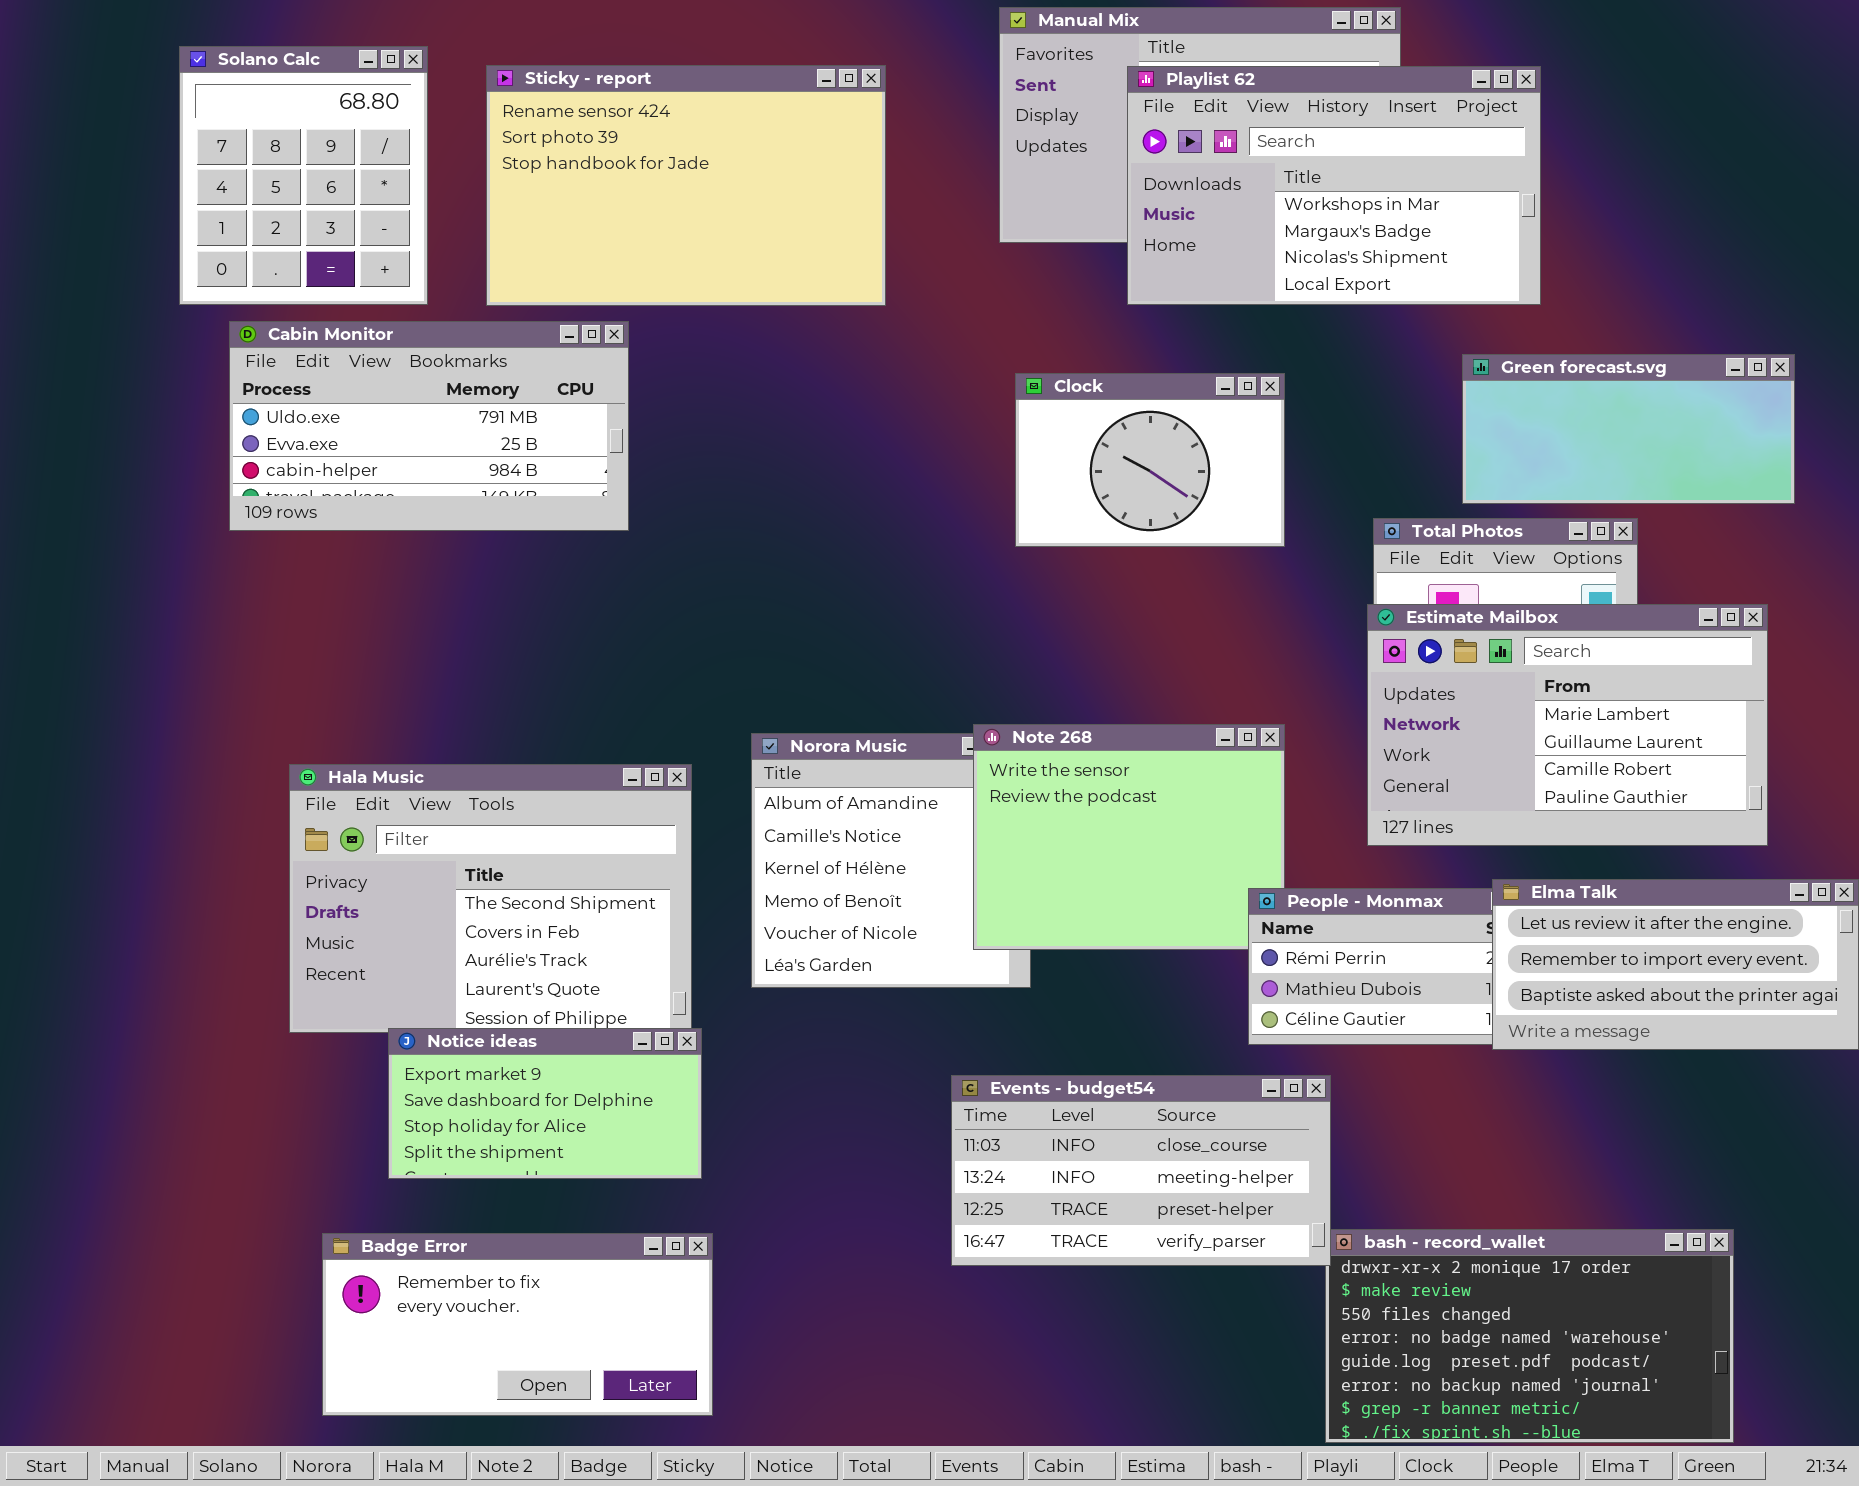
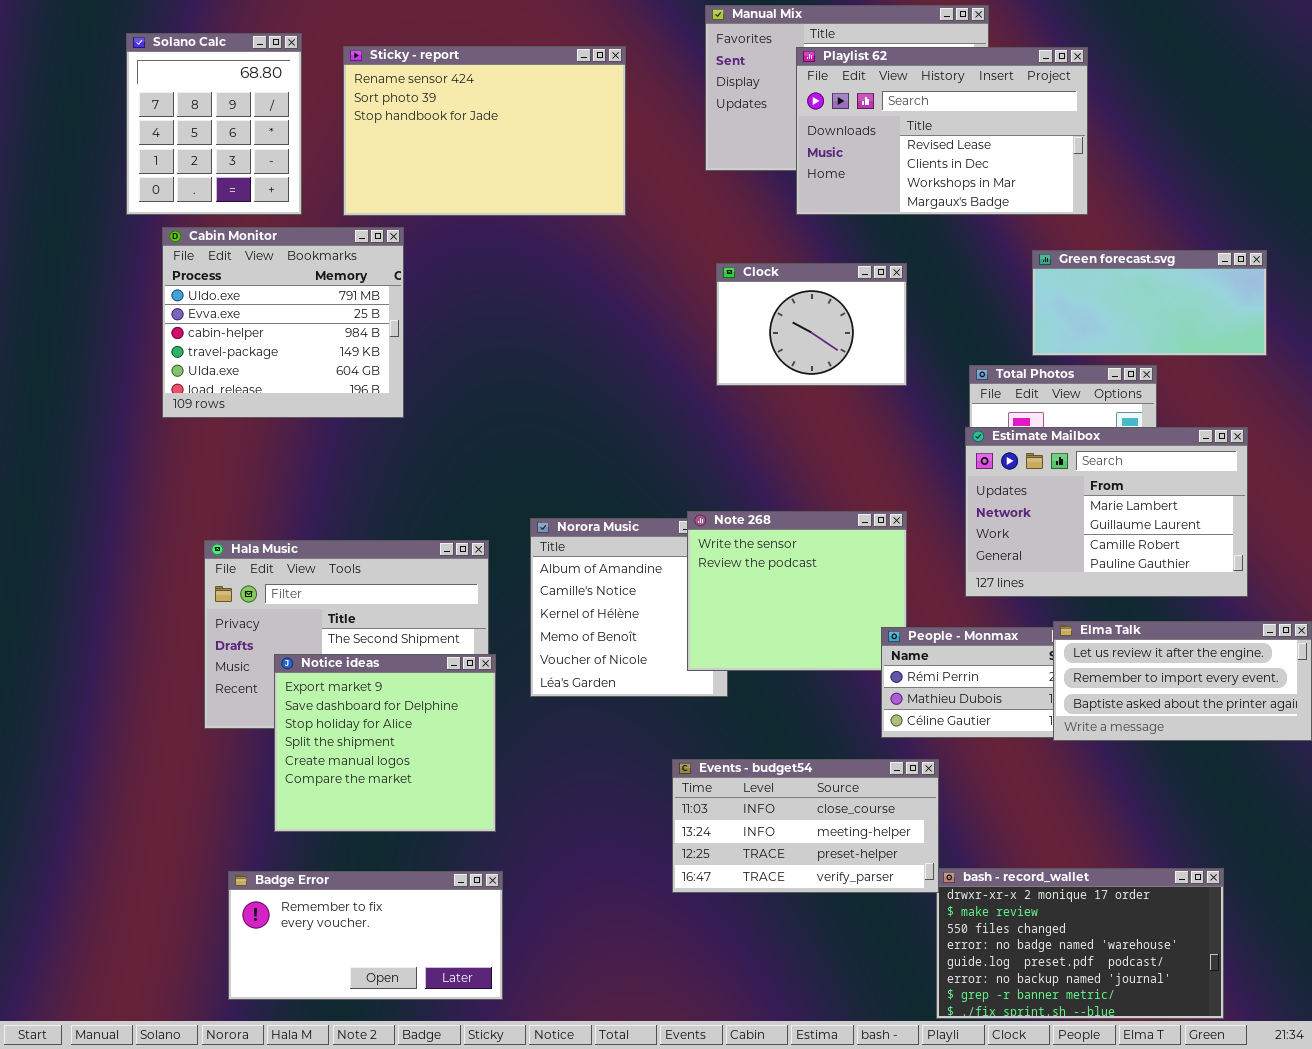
Playlist 62: [1127,66,1541,305] -> [796,47,1088,215], scrolled up 2 rows
Cabin Monitor: [229,321,629,531] -> [162,227,404,418], resized
Notice ideas: [388,1028,702,1179] -> [274,654,496,832], resized

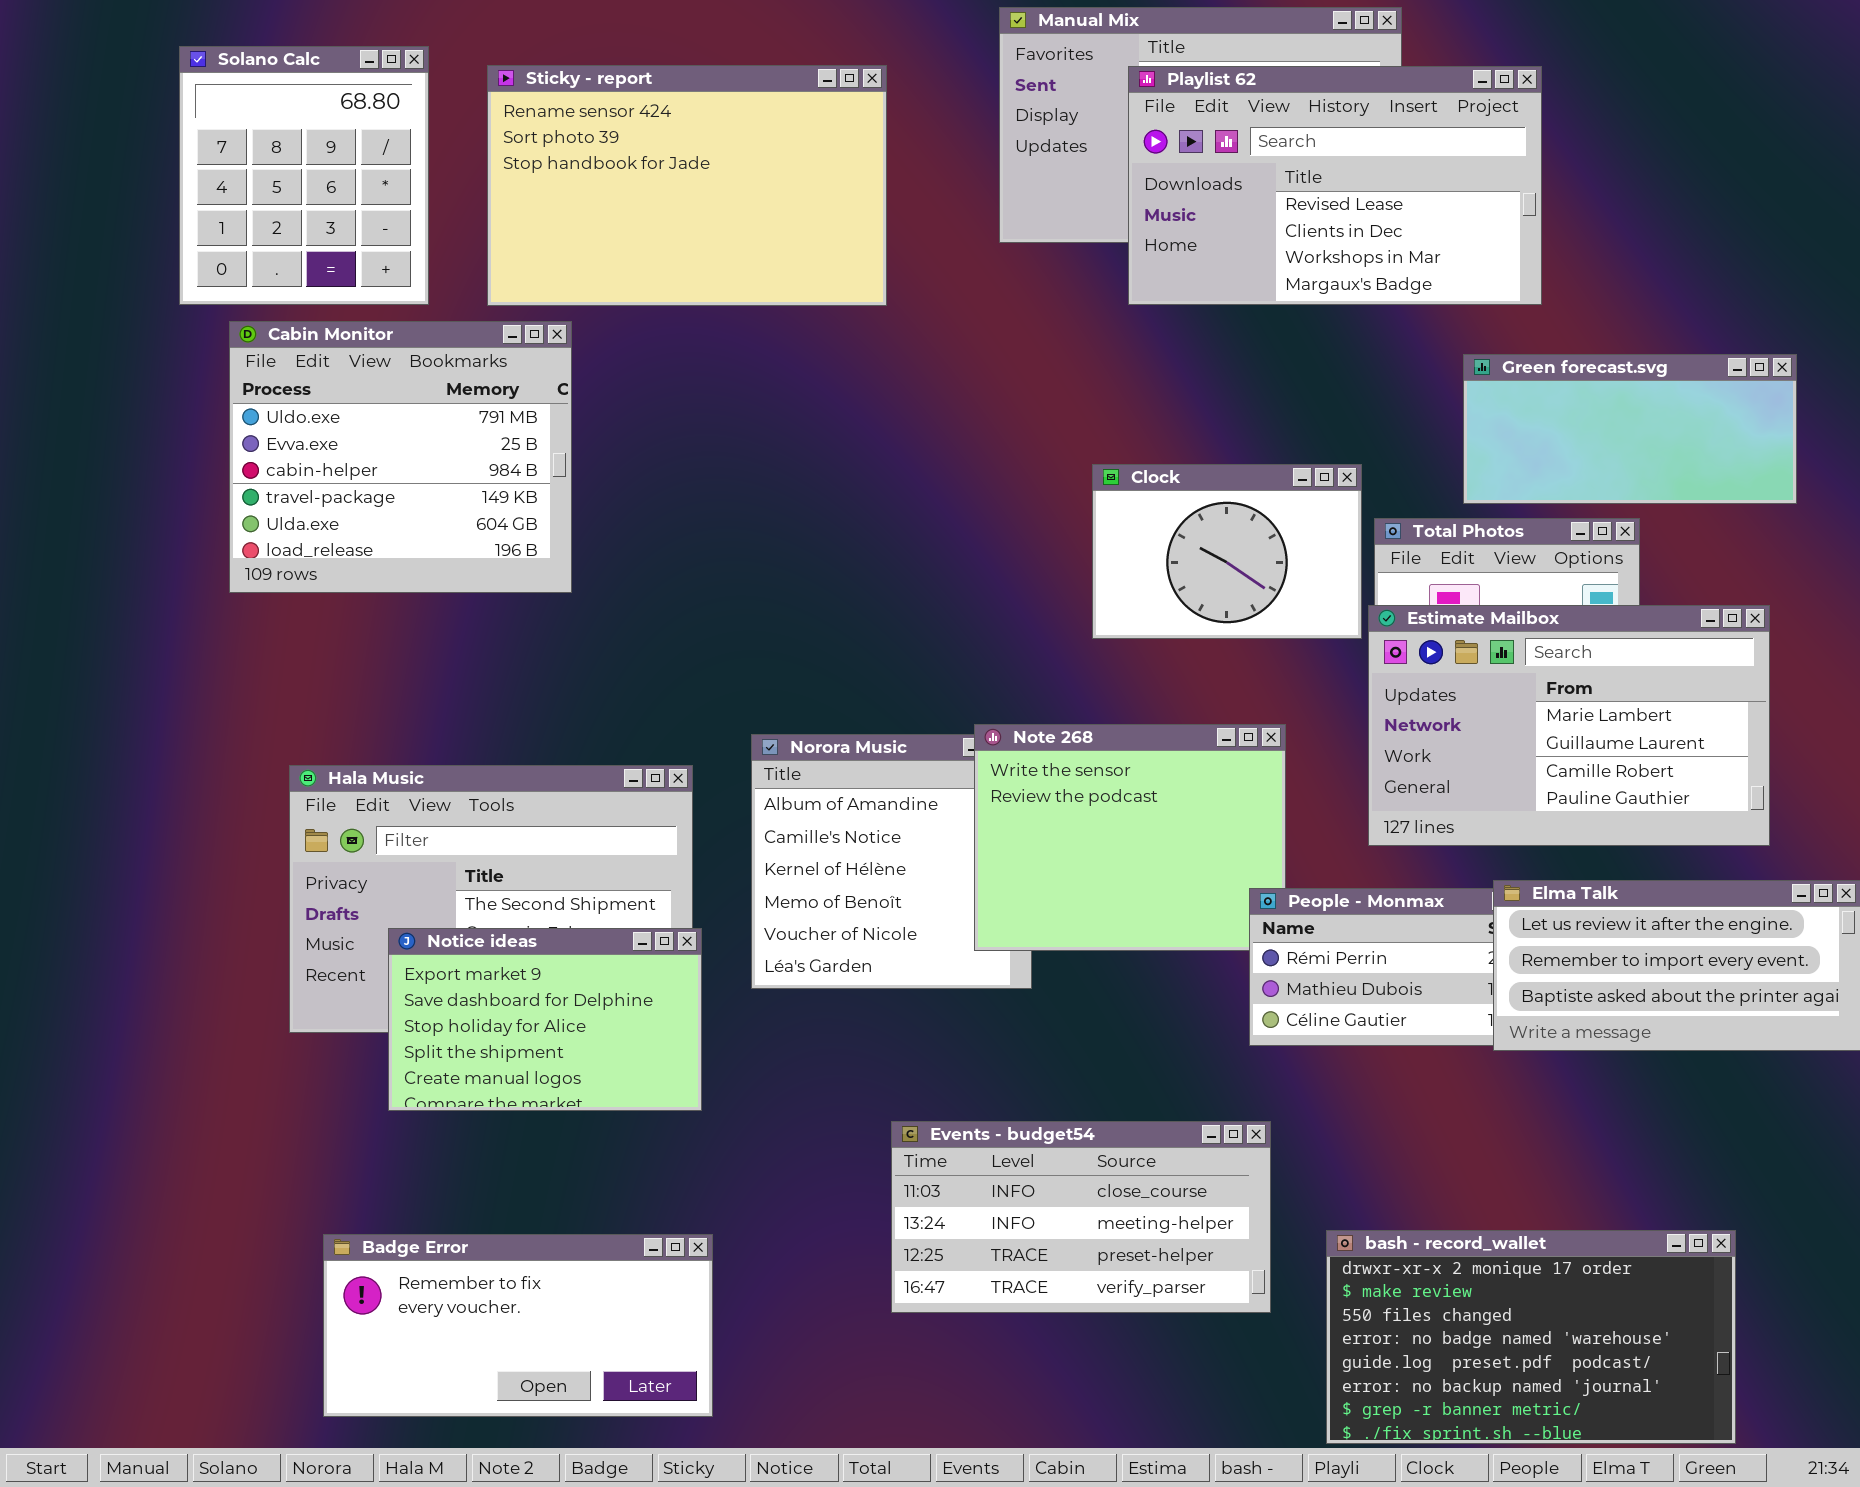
Clock: [716,263,907,386] -> [1092,464,1362,639], moved
Notice ideas: [274,654,496,832] -> [388,928,702,1111], resized
Events - budget54: [672,759,939,893] -> [891,1121,1271,1313], moved

